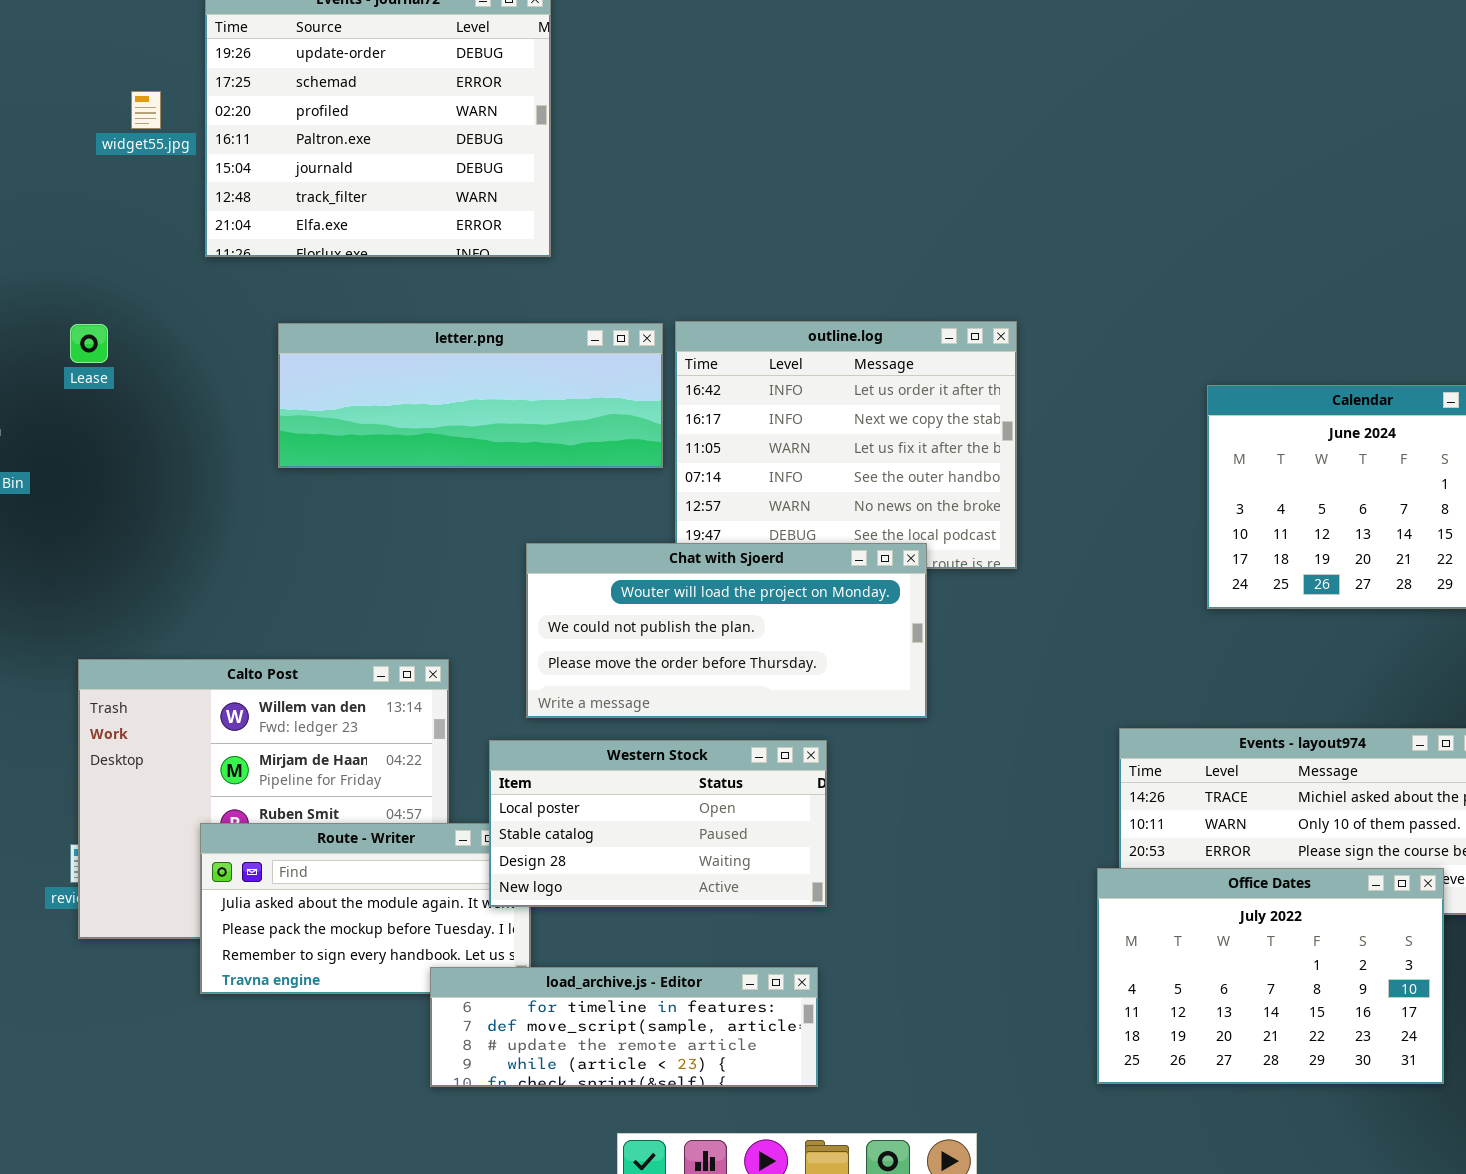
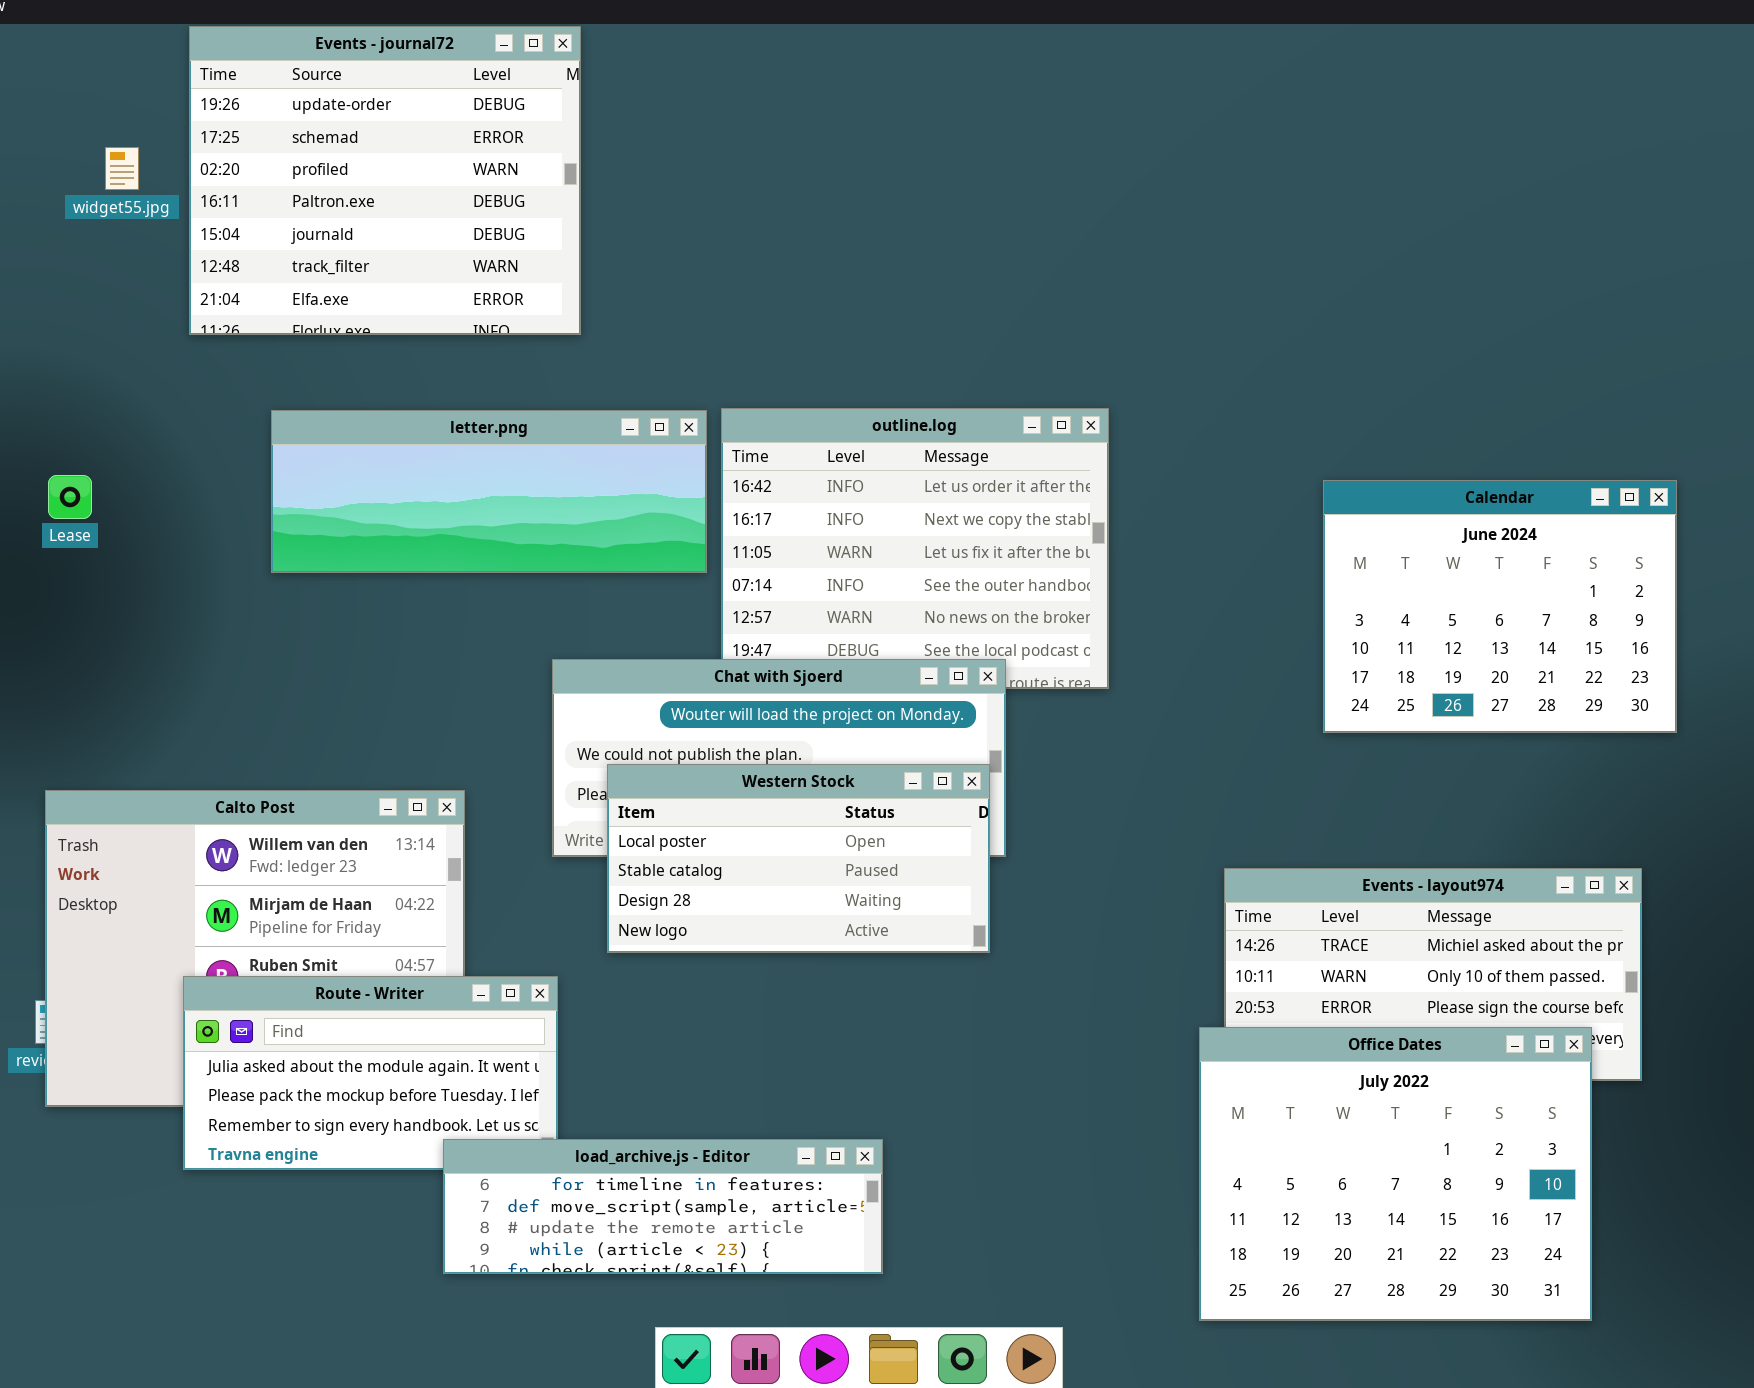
Lease: [70,324,108,363] -> [48,475,92,519], moved
Western Stock: [489,740,827,907] -> [607,764,990,953], moved
Office Dates: [1097,868,1444,1084] -> [1199,1027,1592,1321], resized

